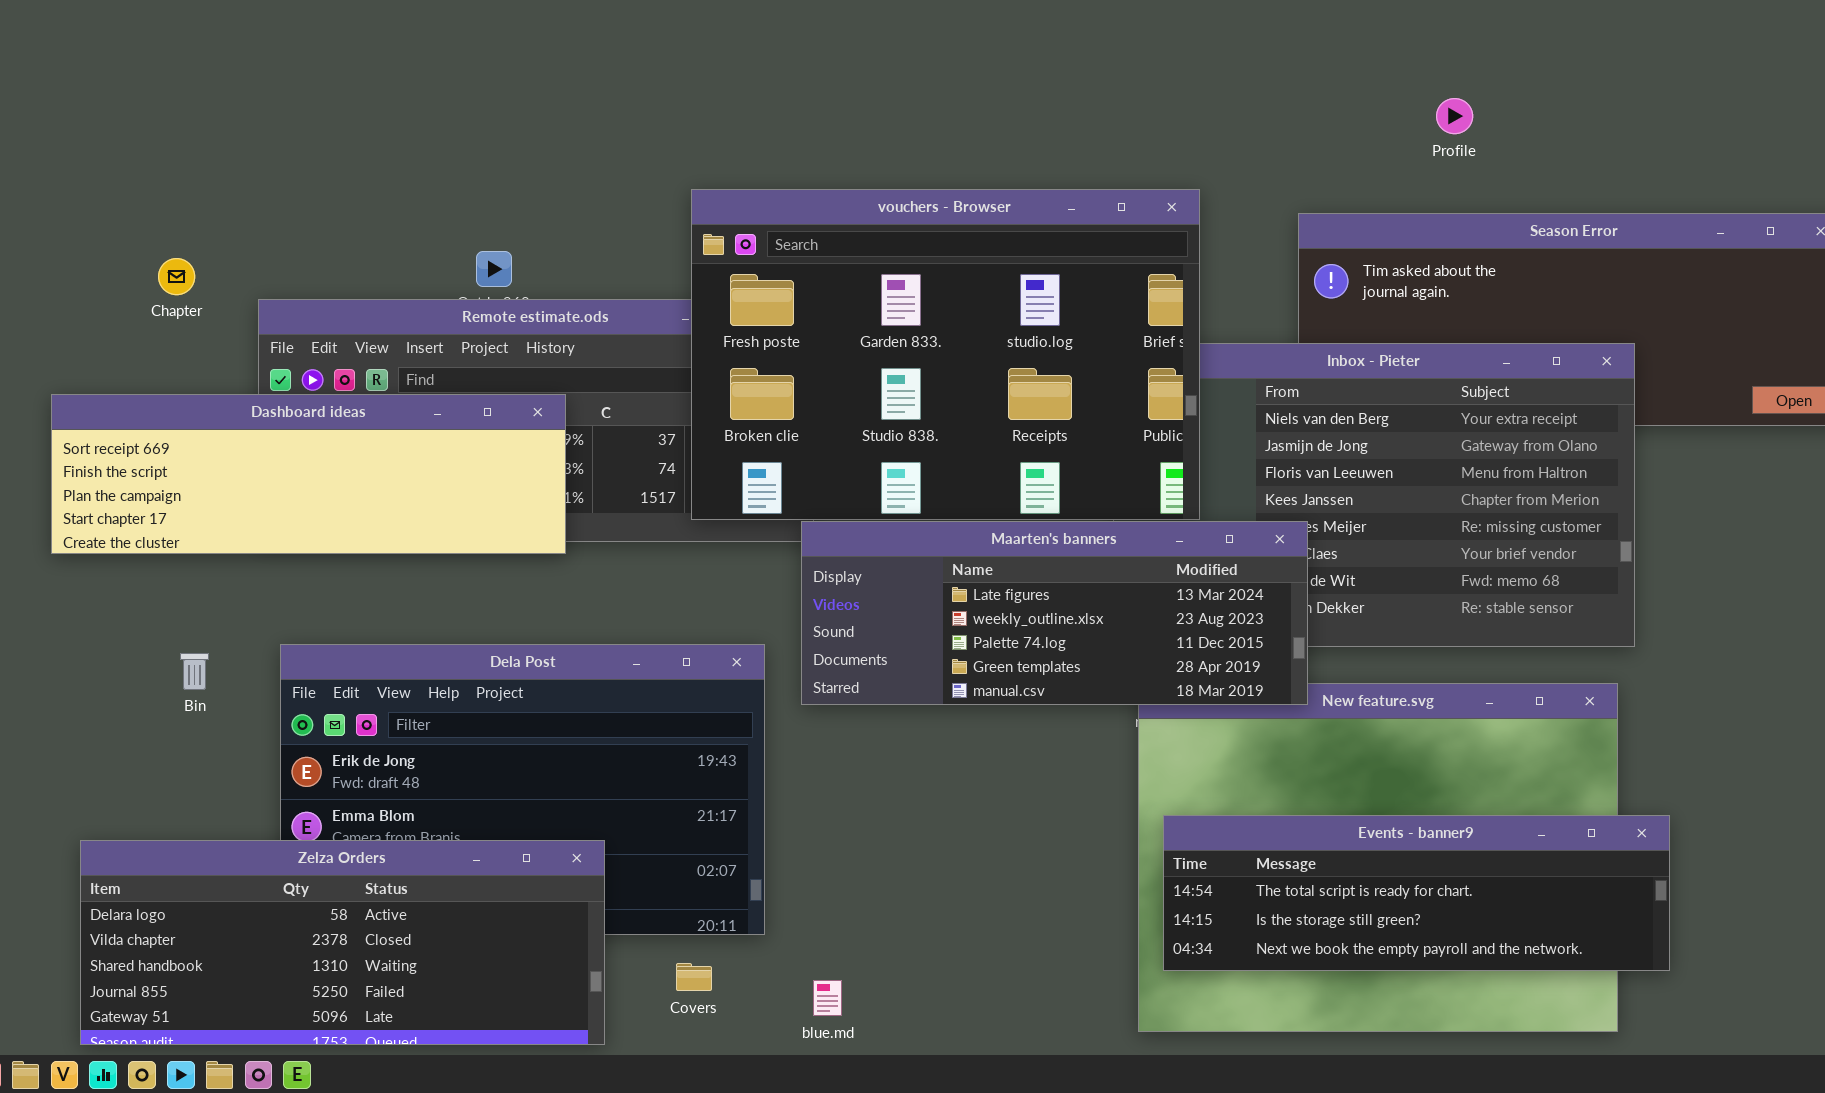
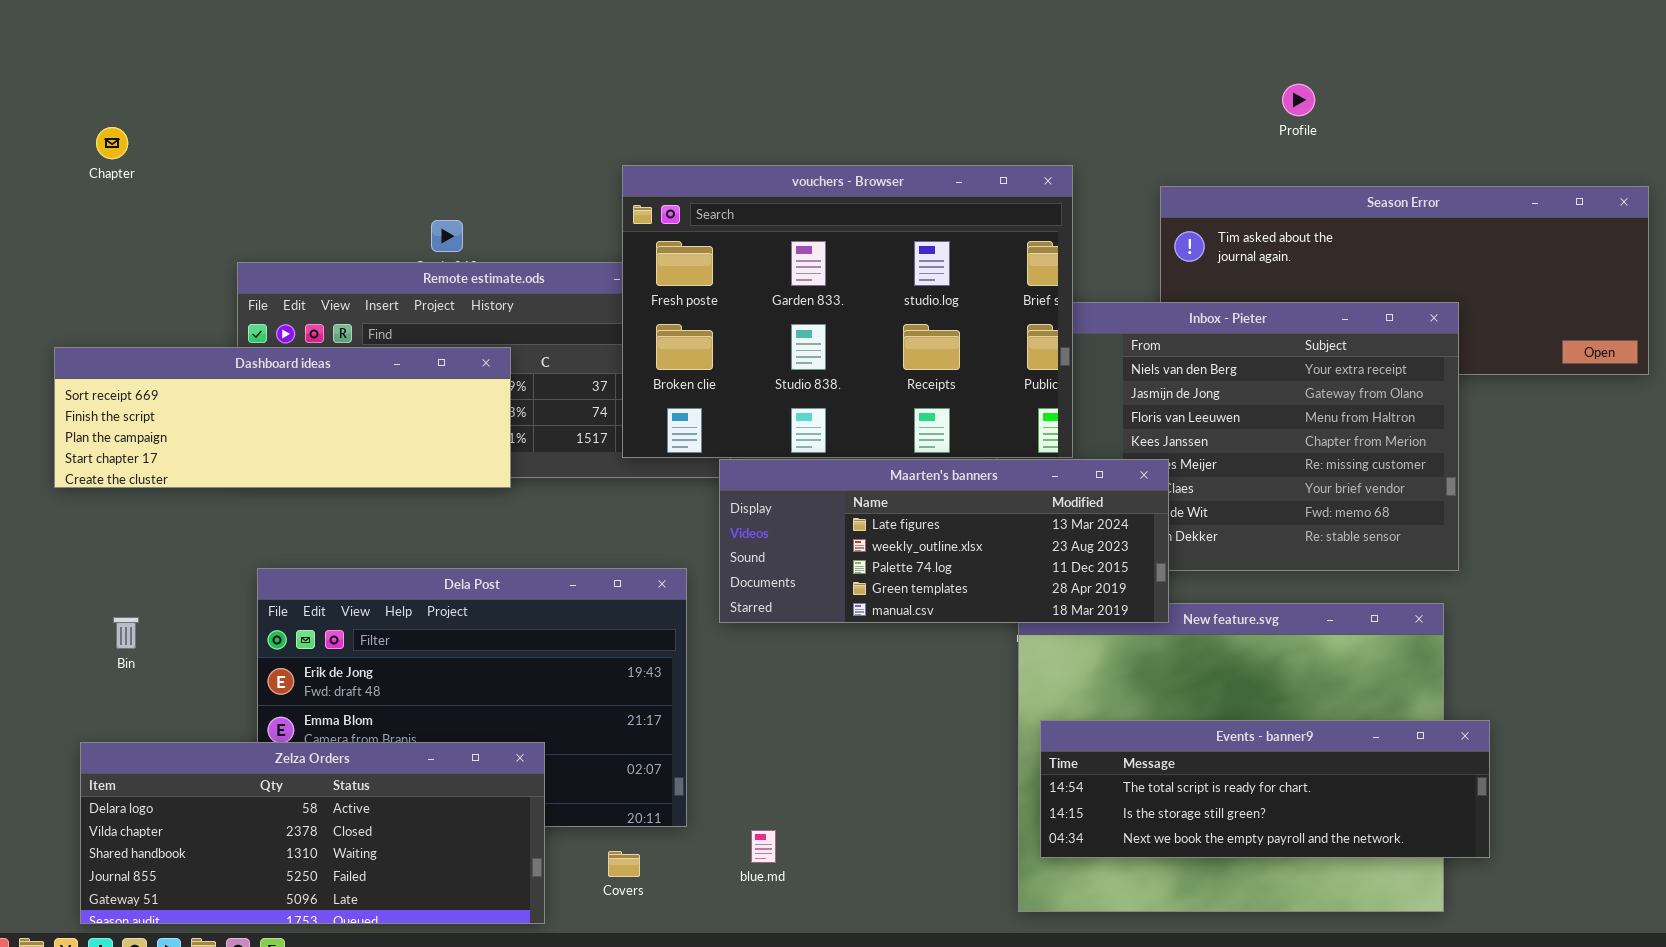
Chapter: [158,258,195,295] -> [96,127,128,159], moved
Bin: [180,653,209,690] -> [113,617,139,649], moved
blue.md: [813,980,842,1016] -> [751,830,776,863], moved

